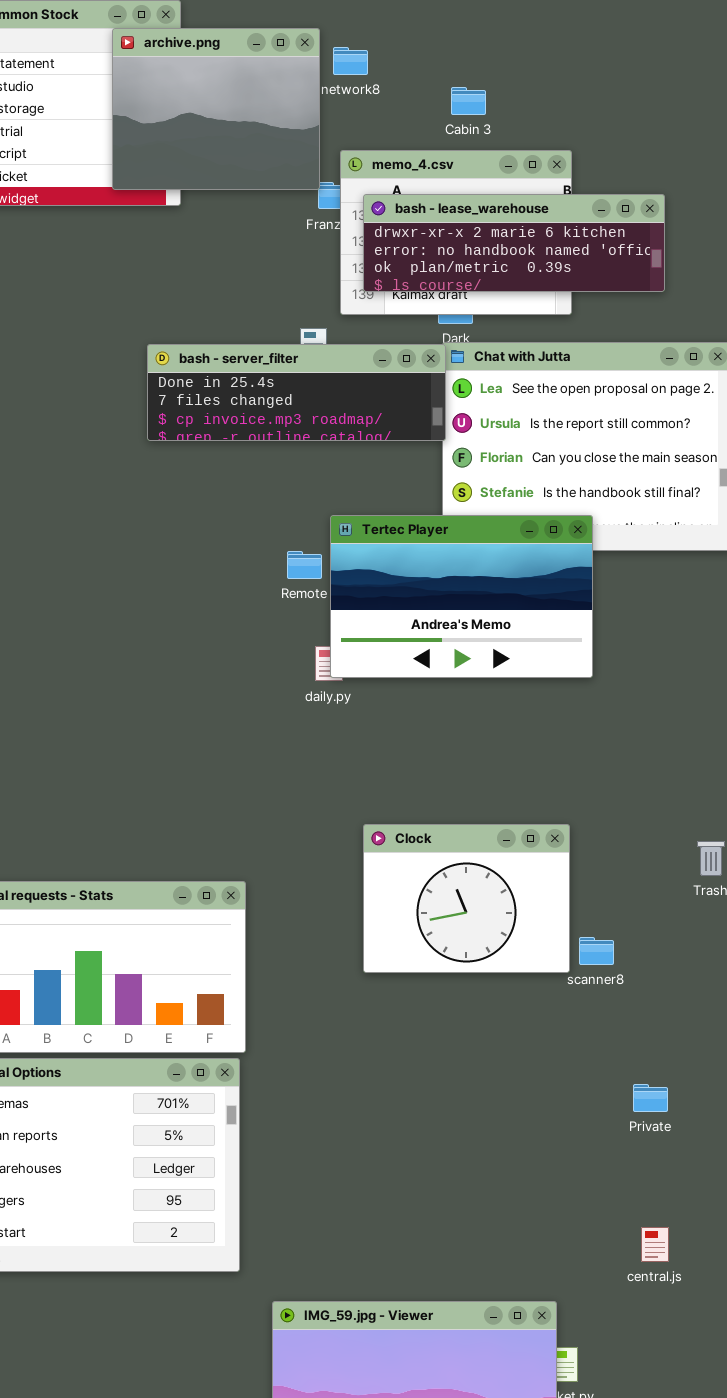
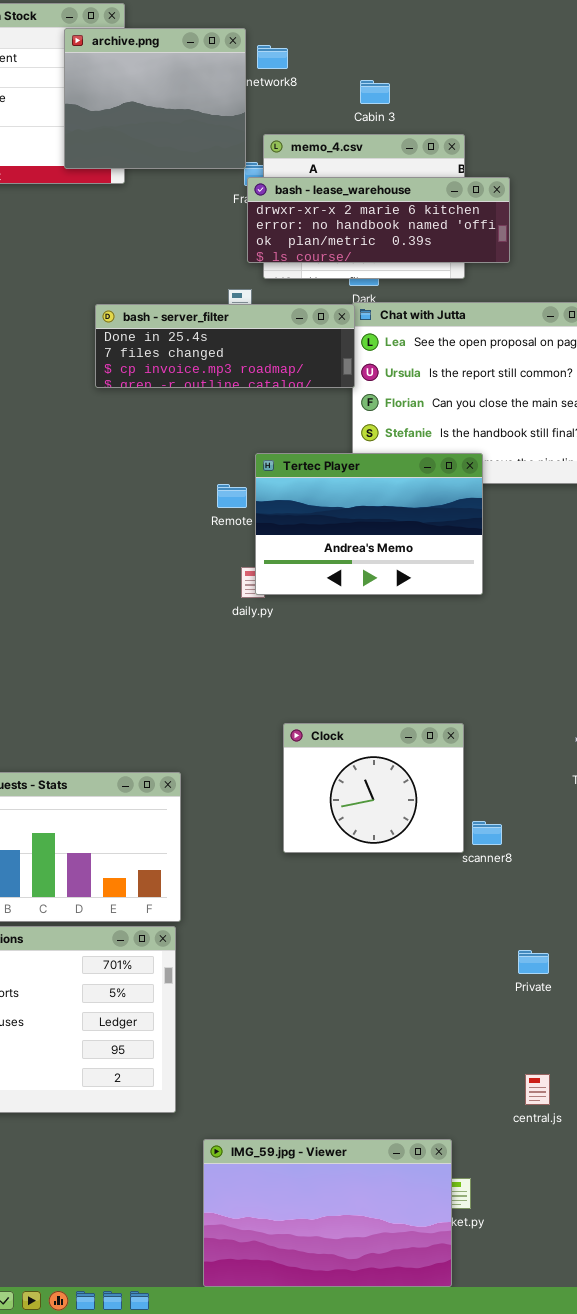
bash - lease_warehouse: [363,194,665,292] -> [247,177,510,263], moved

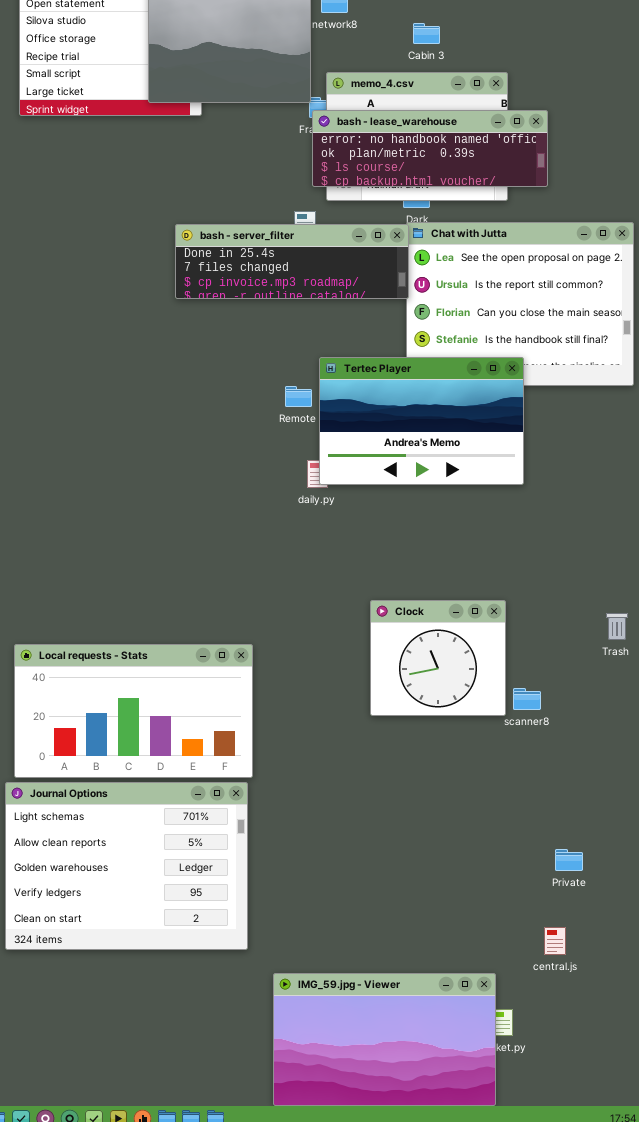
bash - lease_warehouse: [247,177,510,263] -> [312,110,548,187], scrolled down 1 row
Clock: [283,723,464,853] -> [370,600,506,716], resized
Private: [518,950,549,974] -> [555,849,583,871], moved
central.js: [525,1074,550,1105] -> [544,927,566,955], moved

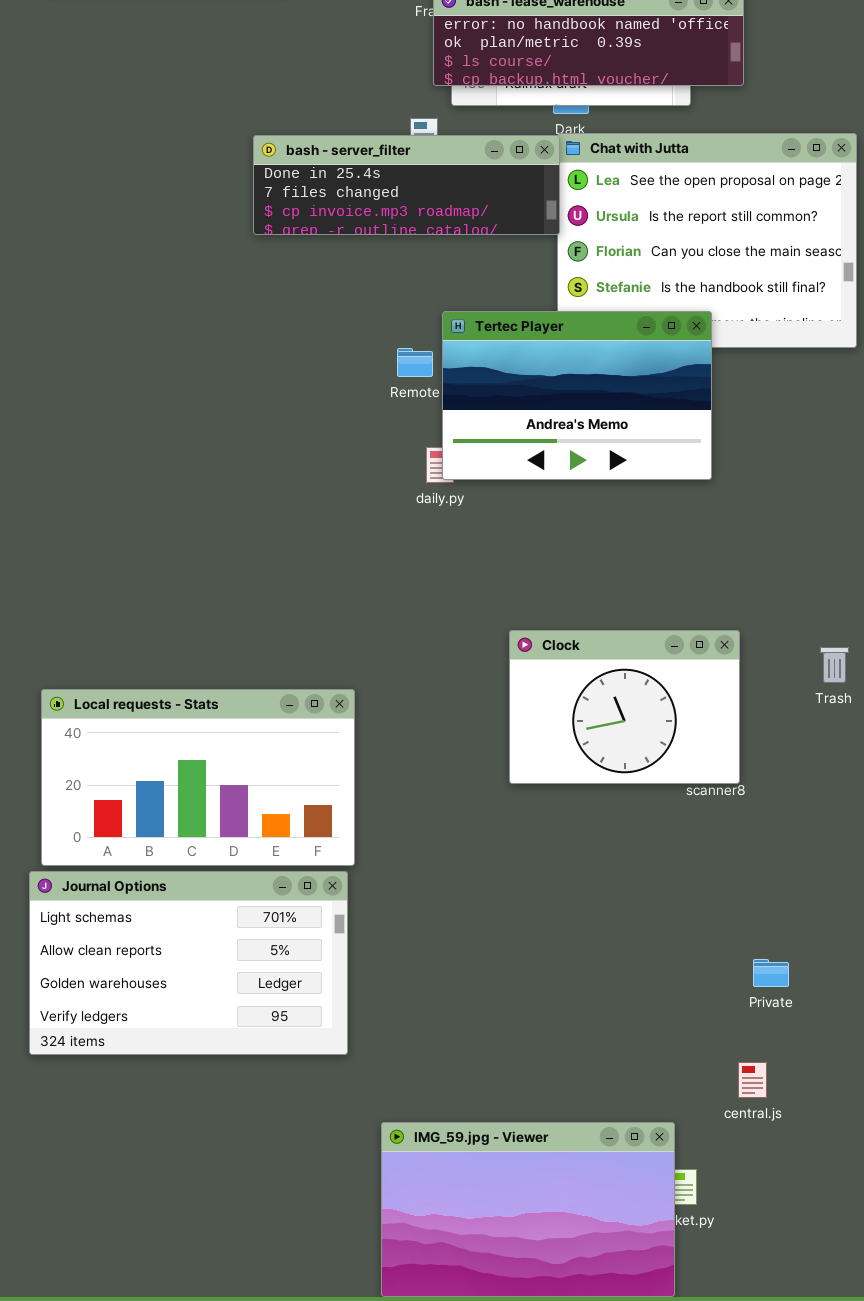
Clock: [370,600,506,716] -> [509,630,740,784], resized
Journal Options: [5,782,248,950] -> [29,871,348,1055], resized

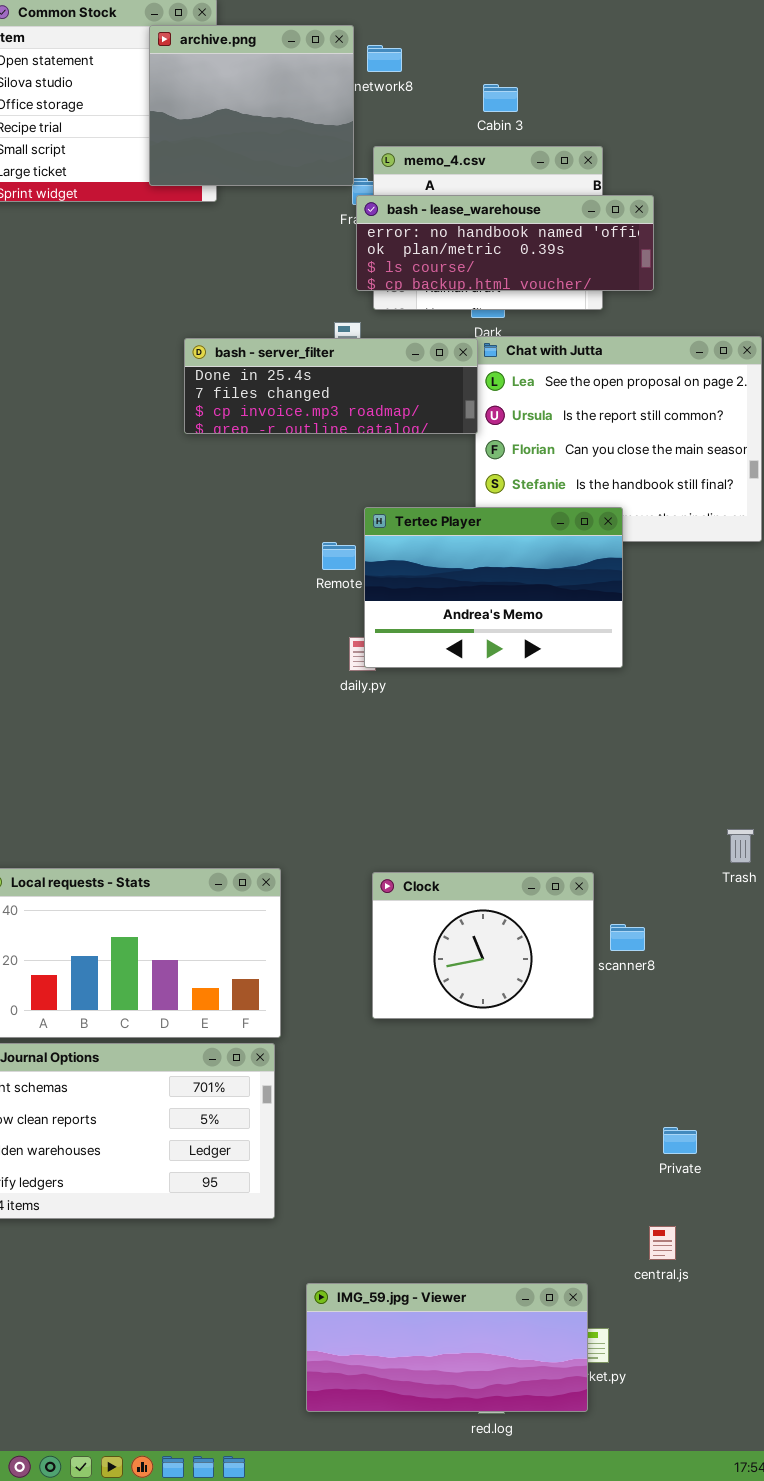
Clock: [509,630,740,784] -> [372,872,594,1019], moved
IMG_59.jpg - Viewer: [381,1122,675,1297] -> [306,1283,588,1412], resized

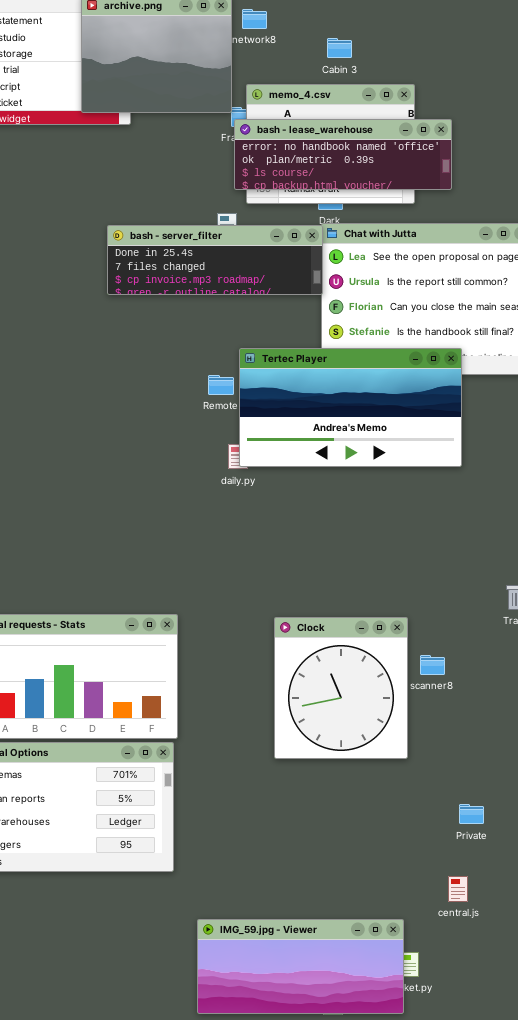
Tertec Player: [364,507,623,668] -> [239,348,462,467], resized
Clock: [372,872,594,1019] -> [274,617,408,759], resized

